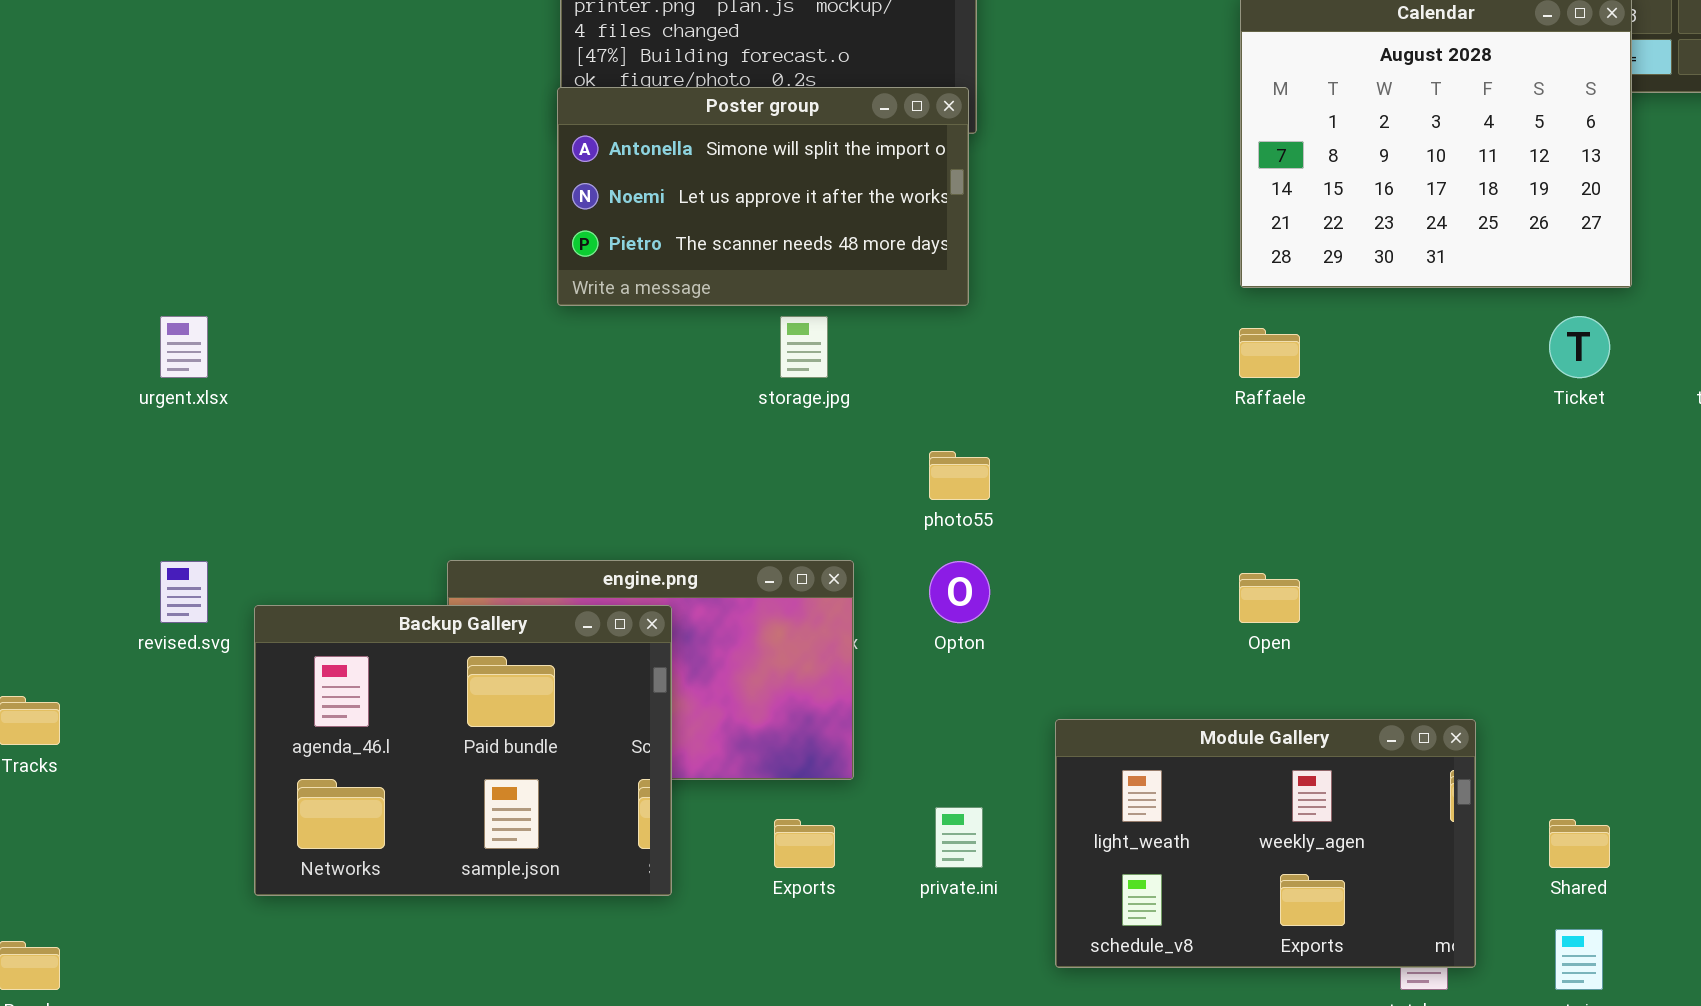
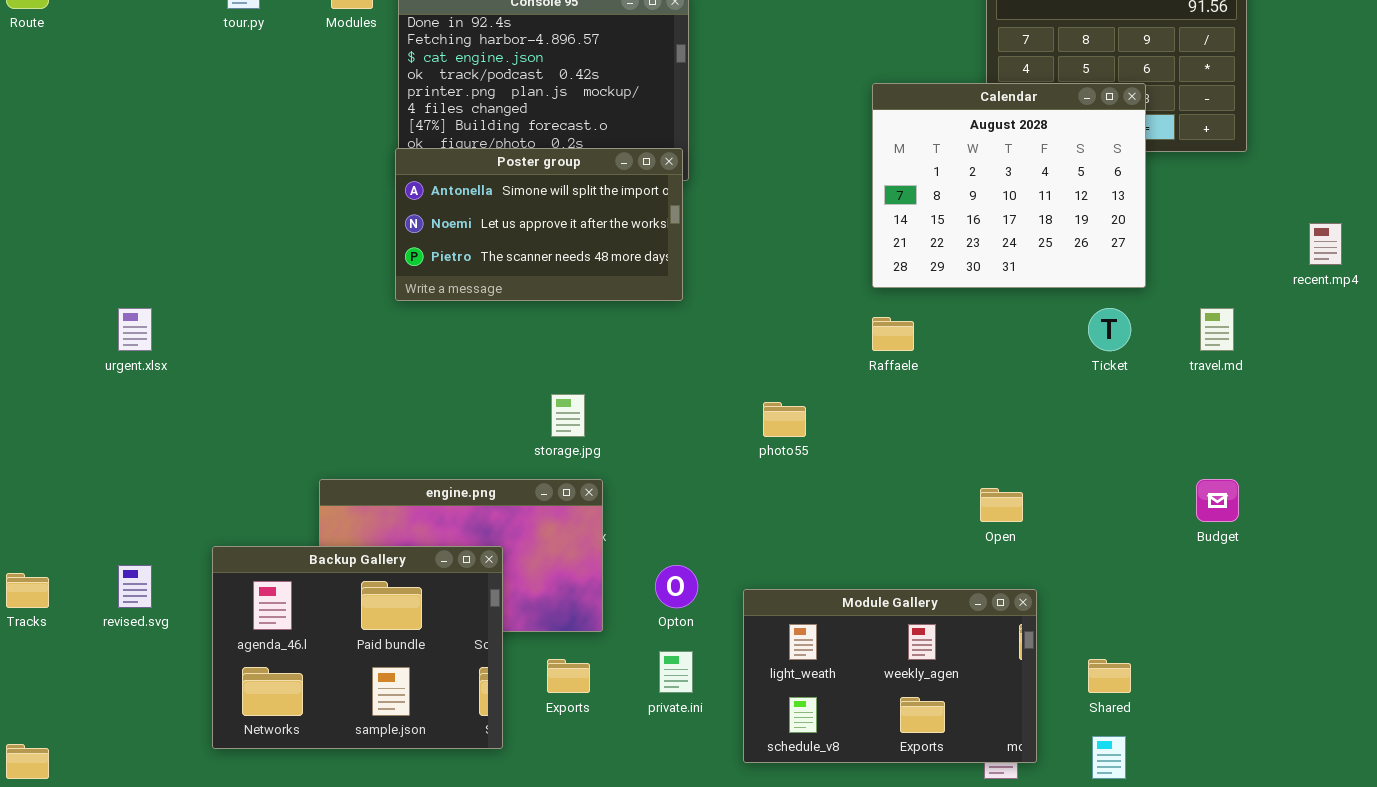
storage.jpg: [780,316,828,378] -> [551,394,585,437], moved
photo55: [929,451,990,500] -> [763,402,806,437], moved
revised.svg: [160,561,208,623] -> [118,565,152,608], moved
Opton: [929,561,990,623] -> [655,565,698,608], moved
Open: [1239,573,1300,623] -> [980,488,1023,522], moved
Backup Gallery: [254,605,672,896] -> [212,546,503,749], moved

